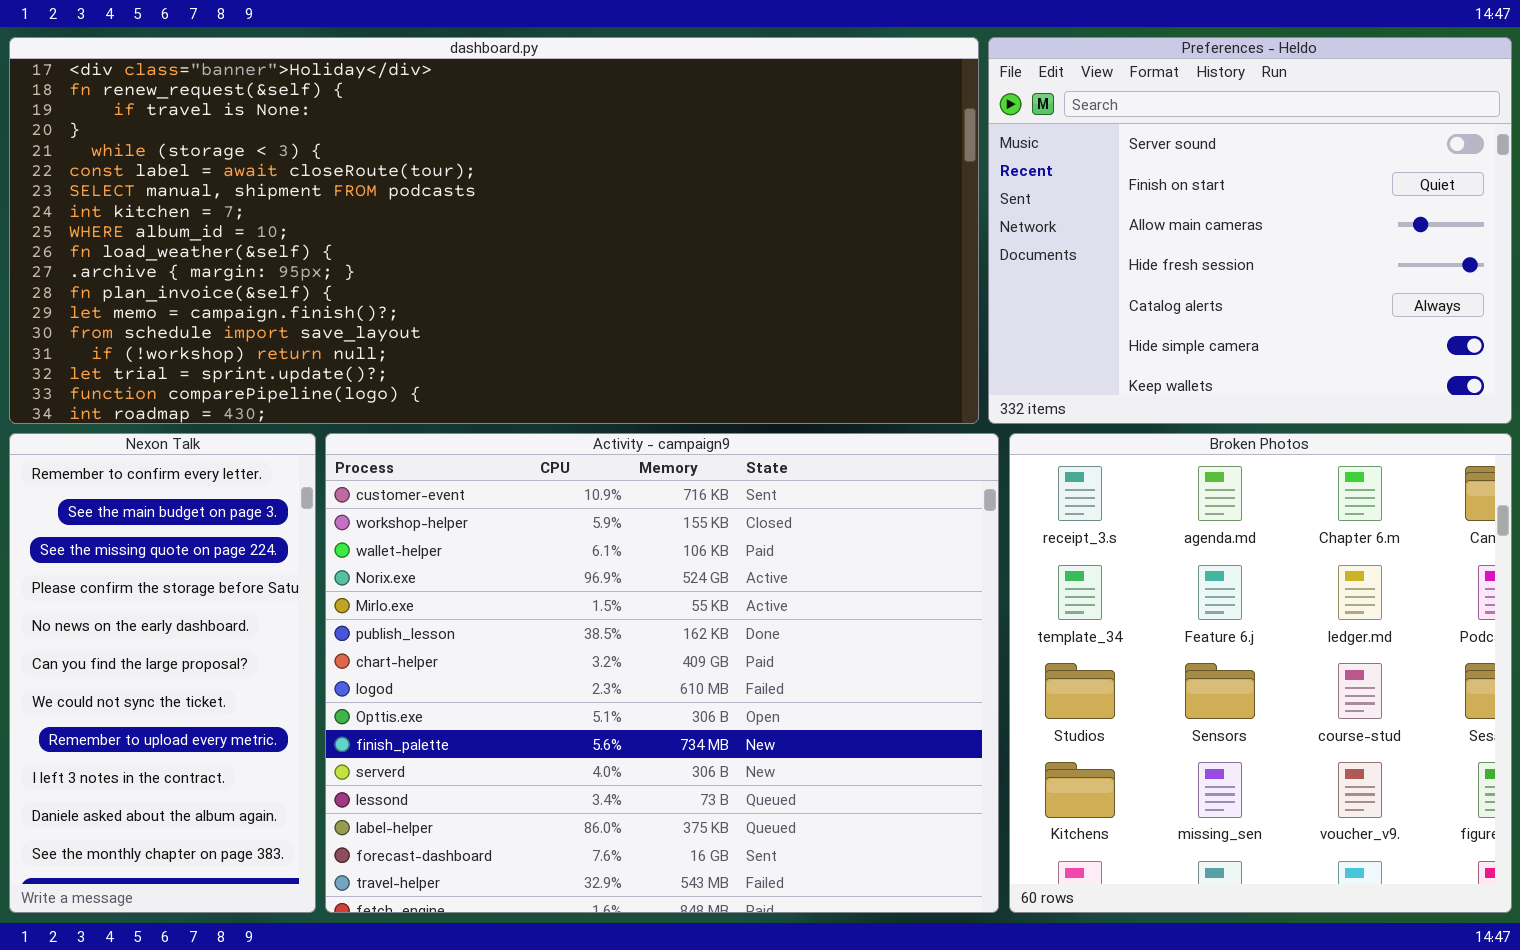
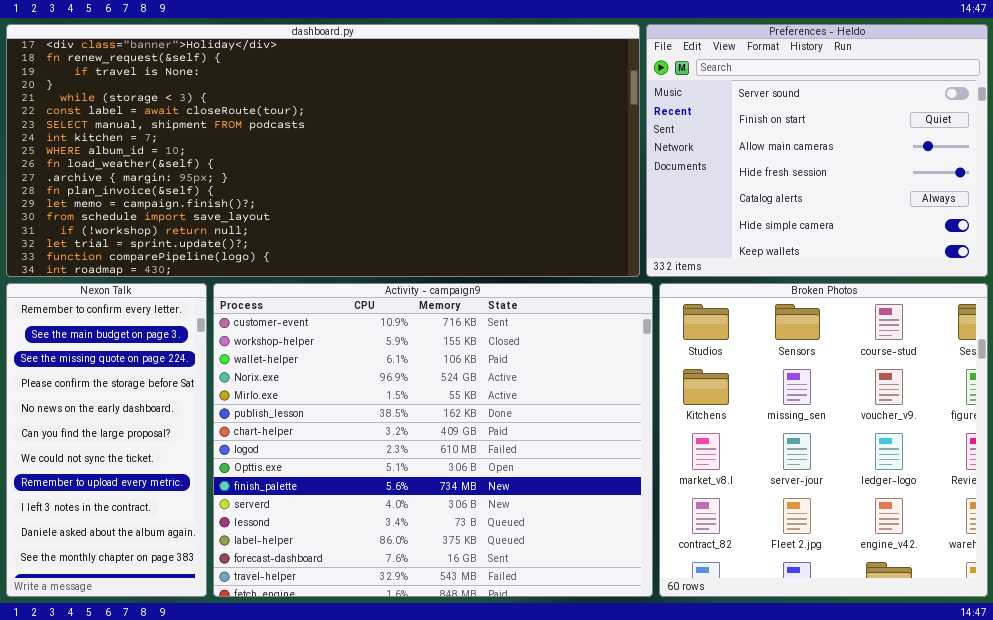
Broken Photos: [1009,433,1512,913] -> [659,283,988,597], scrolled down 2 rows

